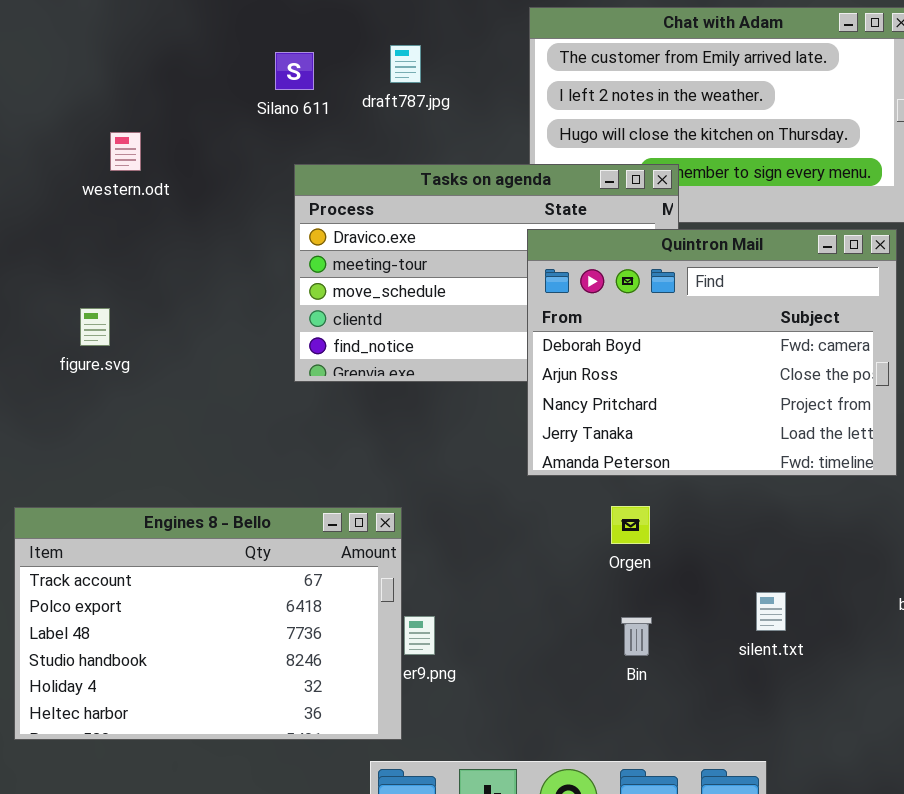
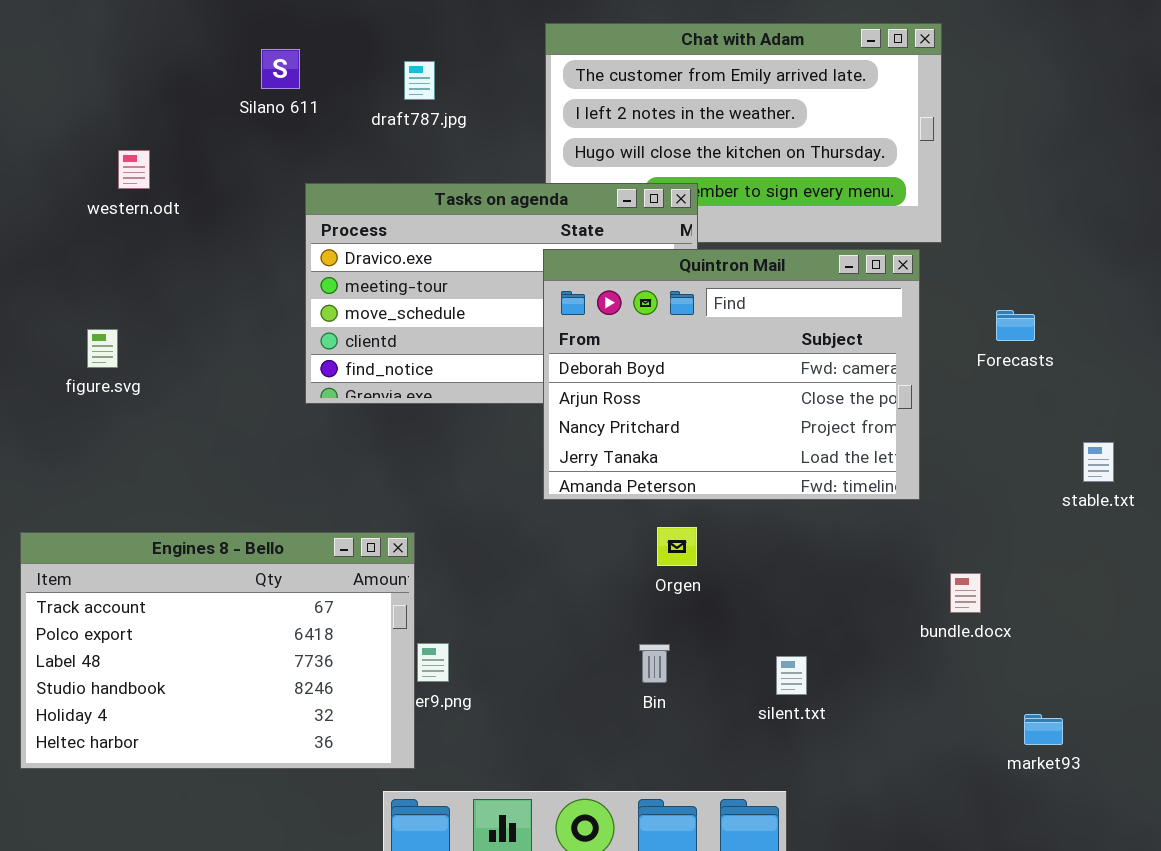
Silano 611: [275,52,314,90] -> [261,49,300,89], moved
Orgen: [611,506,650,544] -> [657,527,697,566], moved
silent.txt: [756,592,786,631] -> [776,656,807,695], moved

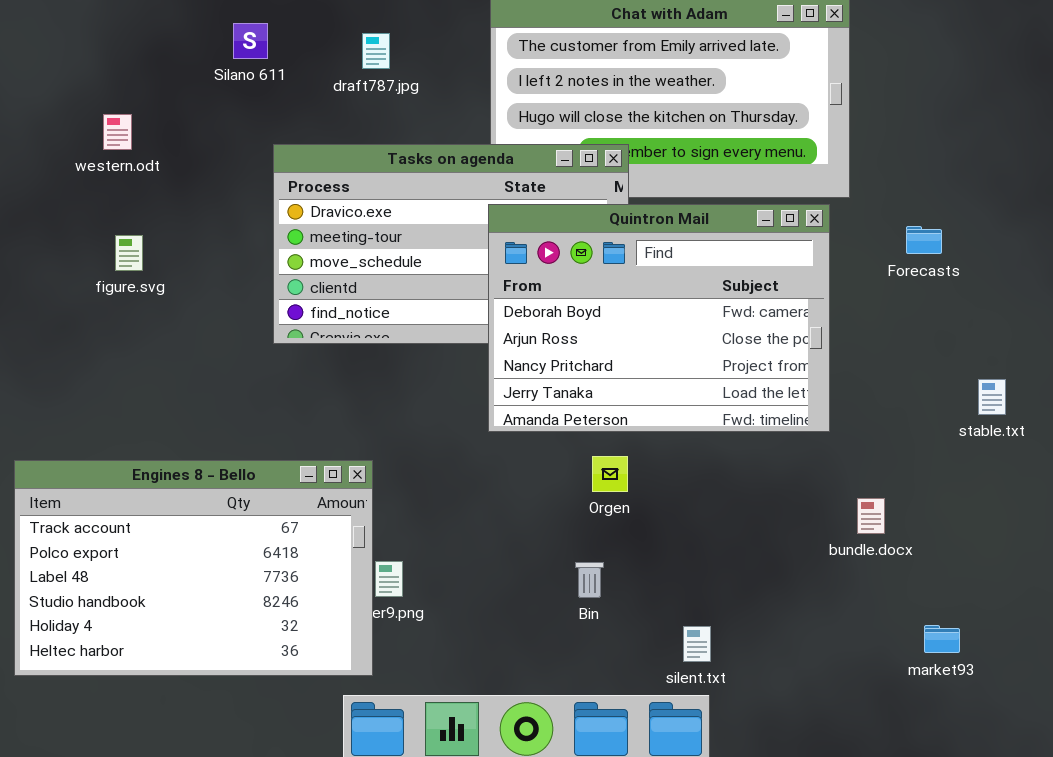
Forecasts: [996,310,1035,341] -> [906,226,942,254], moved
figure.svg: [87,329,118,368] -> [115,235,143,271], moved
silent.txt: [776,656,807,695] -> [683,626,711,662], moved

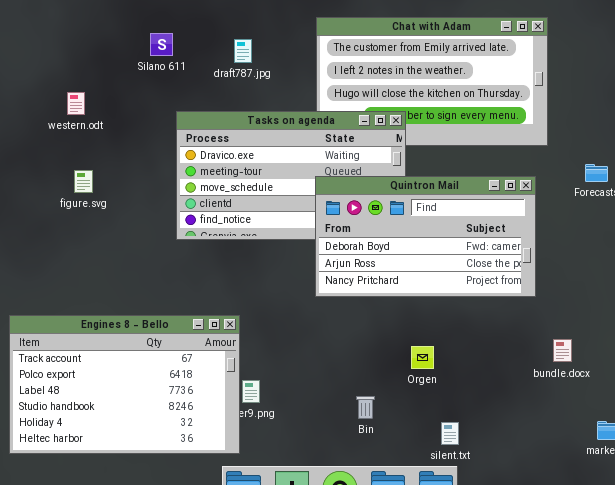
Quintron Mail: [488,204,830,432] -> [315,176,536,297], resized
Orgen: [592,456,628,492] -> [411,346,434,369], moved
Bin: [575,562,604,598] -> [356,396,375,419], moved

